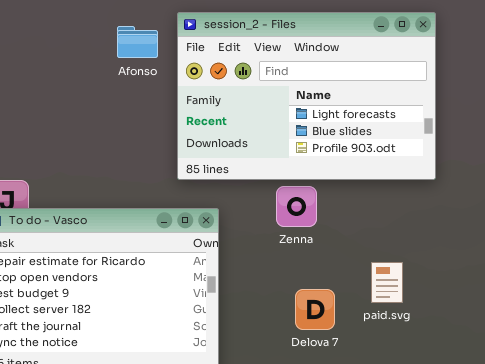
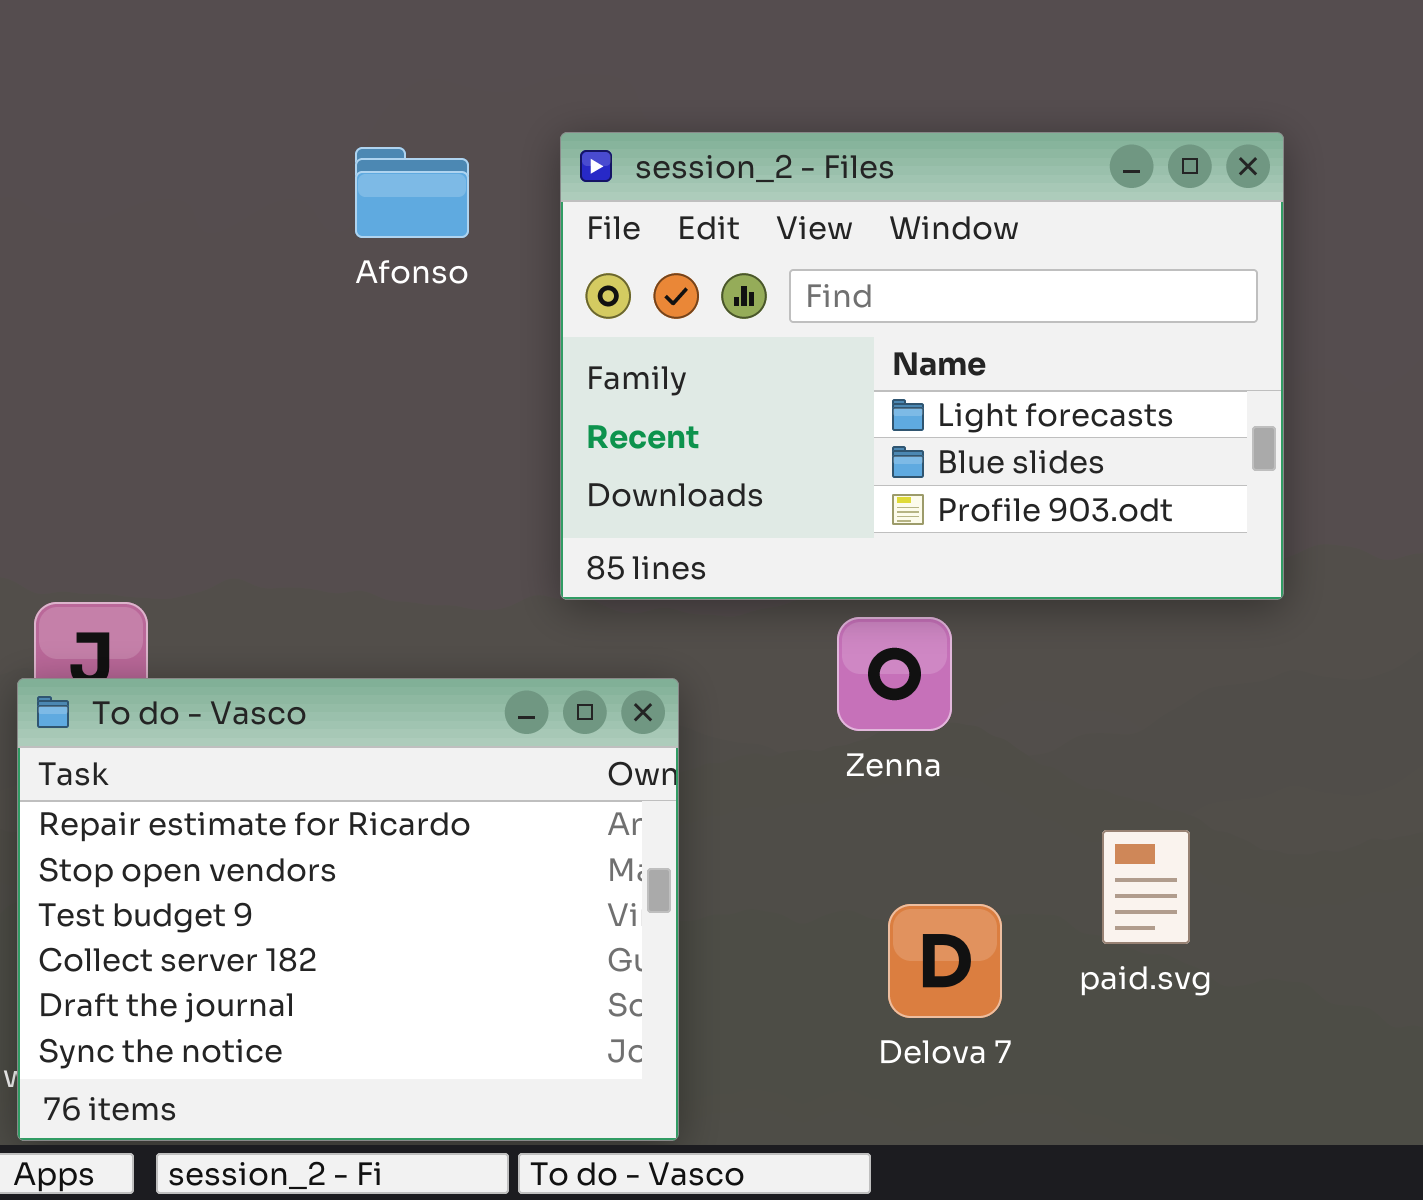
Afonso: [117,26,158,58] -> [355,147,469,238], moved

